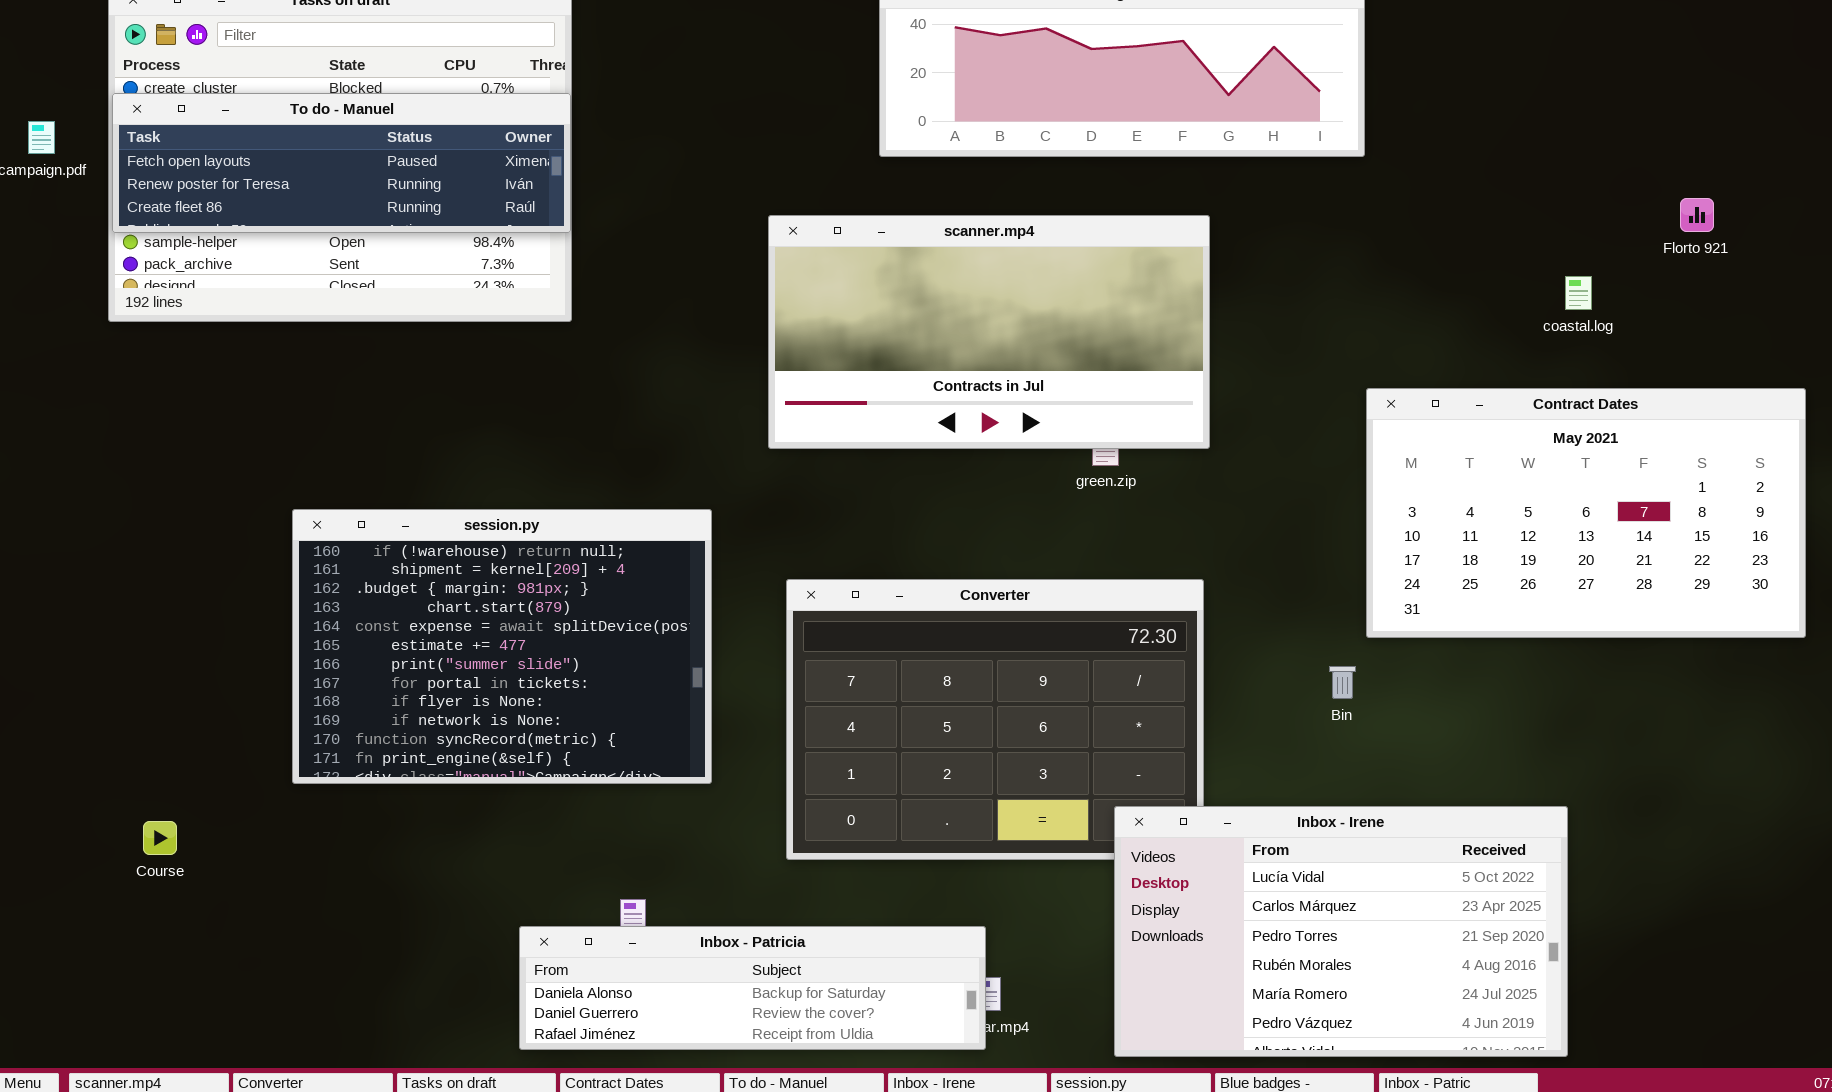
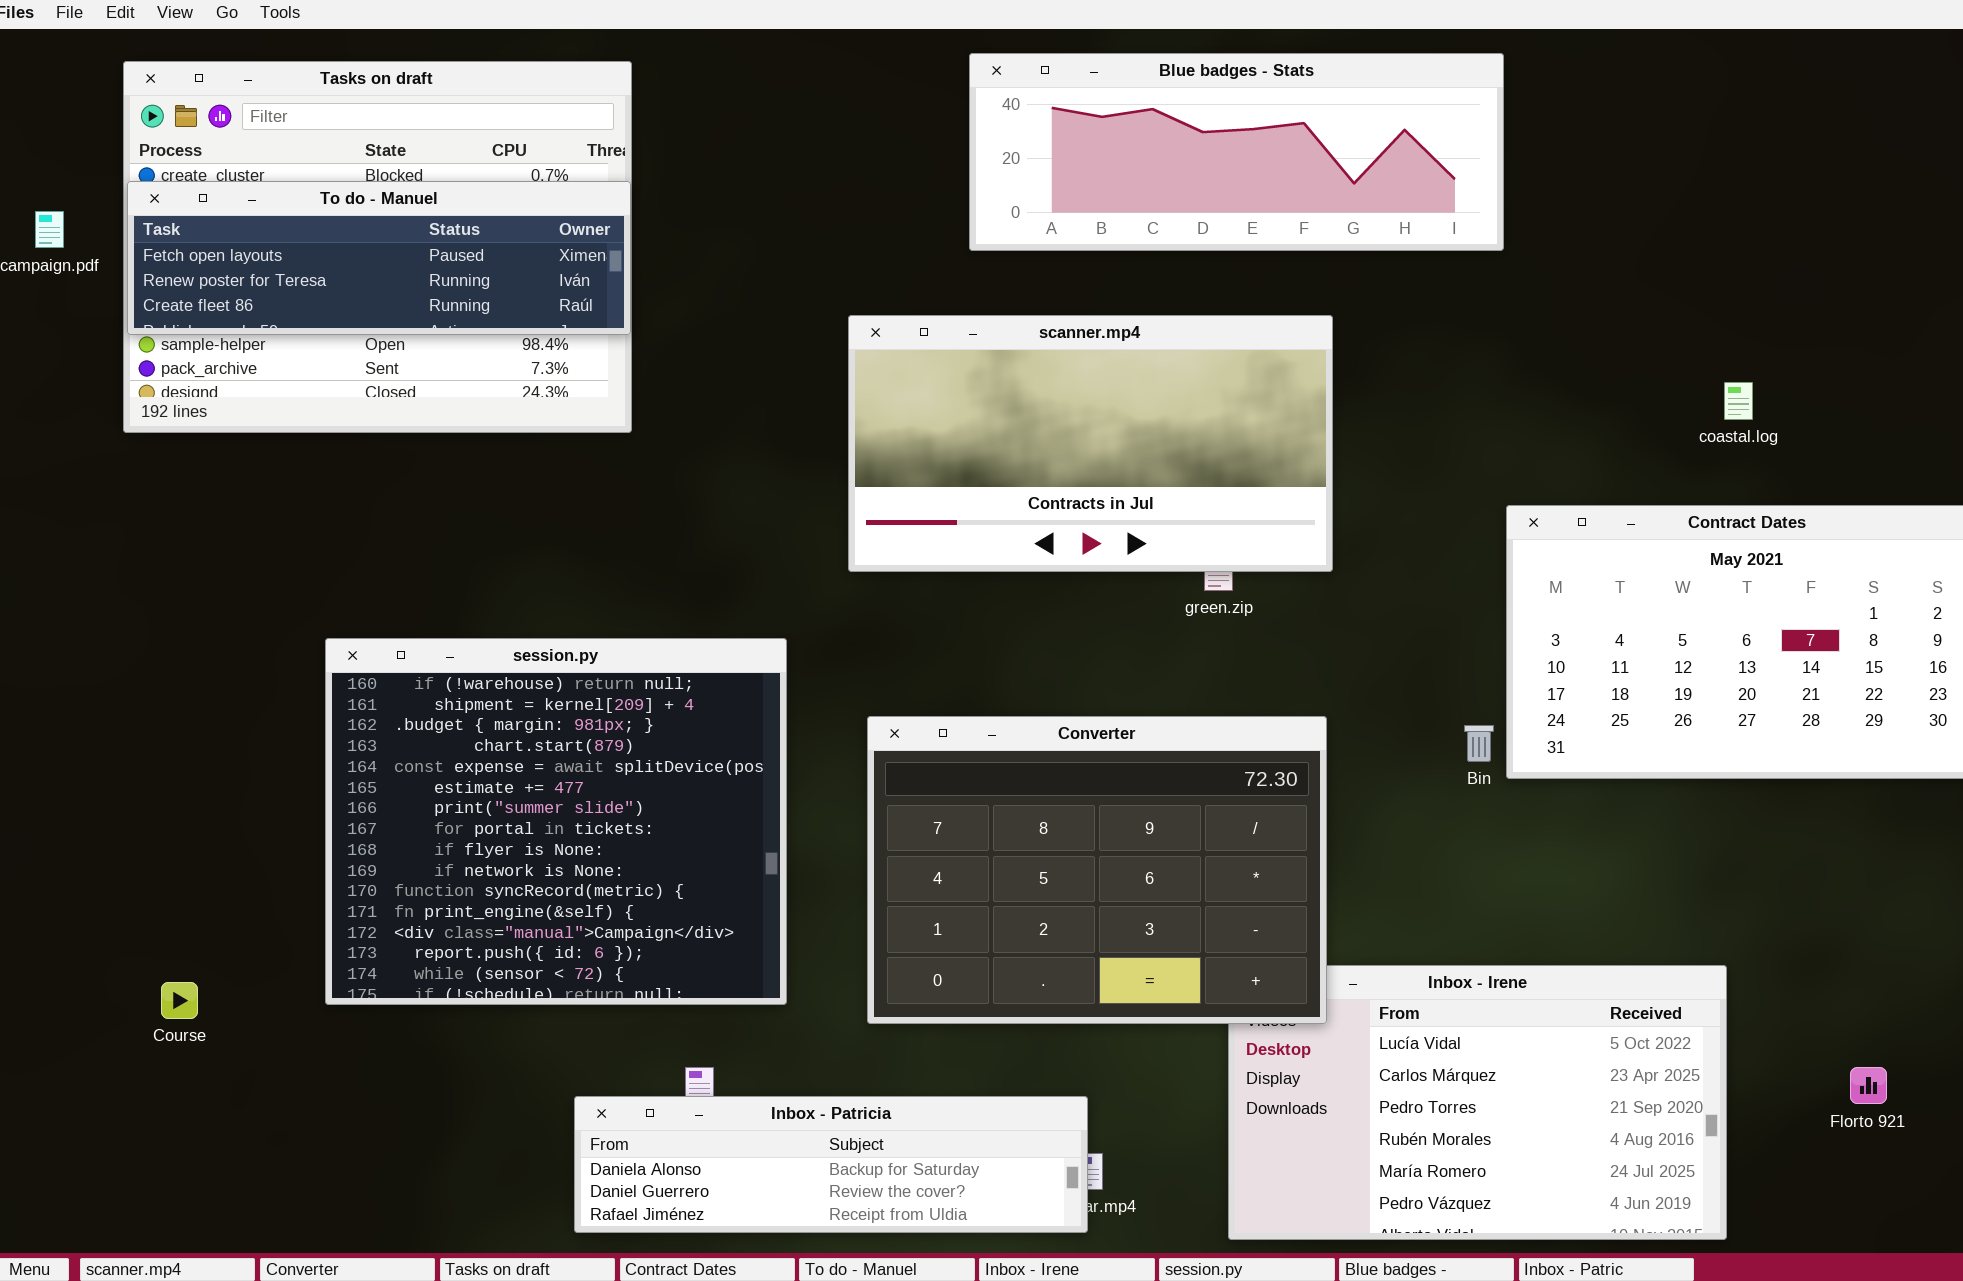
Florto 921: [1680,198,1714,232] -> [1850,1067,1887,1104], moved
session.py: [292,509,712,784] -> [325,638,787,1005], resized
Converter: [786,579,1204,860] -> [867,716,1327,1024], raised
Bin: [1329,666,1356,699] -> [1464,725,1494,762], moved

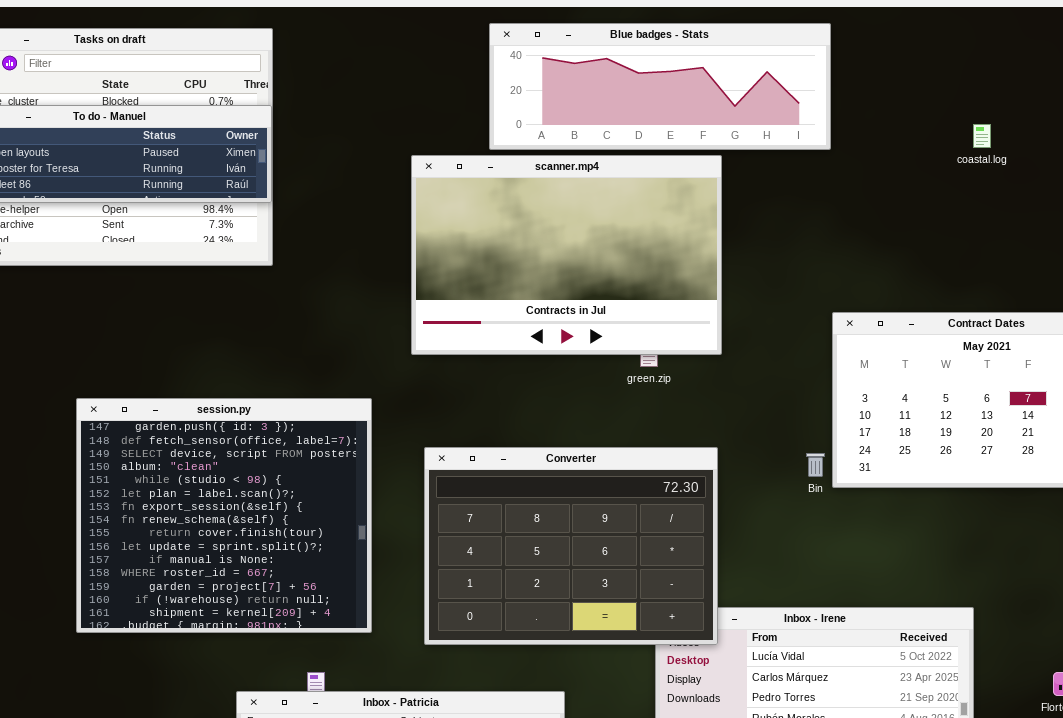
scanner.mp4: [848,315,1333,572] -> [411,155,722,355], resized
coastal.log: [1724,382,1753,420] -> [973,124,991,148], moved
session.py: [325,638,787,1005] -> [76,398,372,633], scrolled up 13 rows

